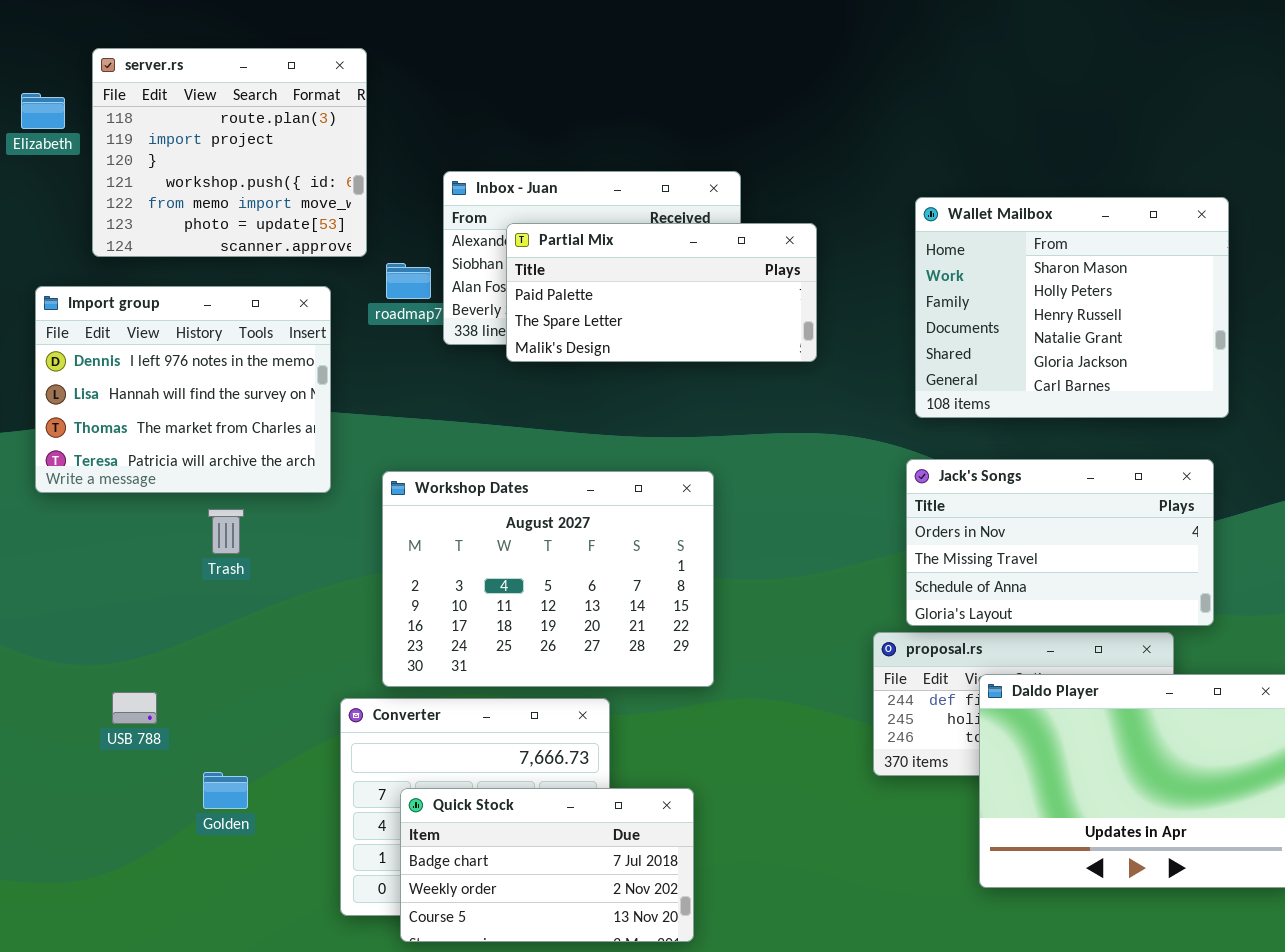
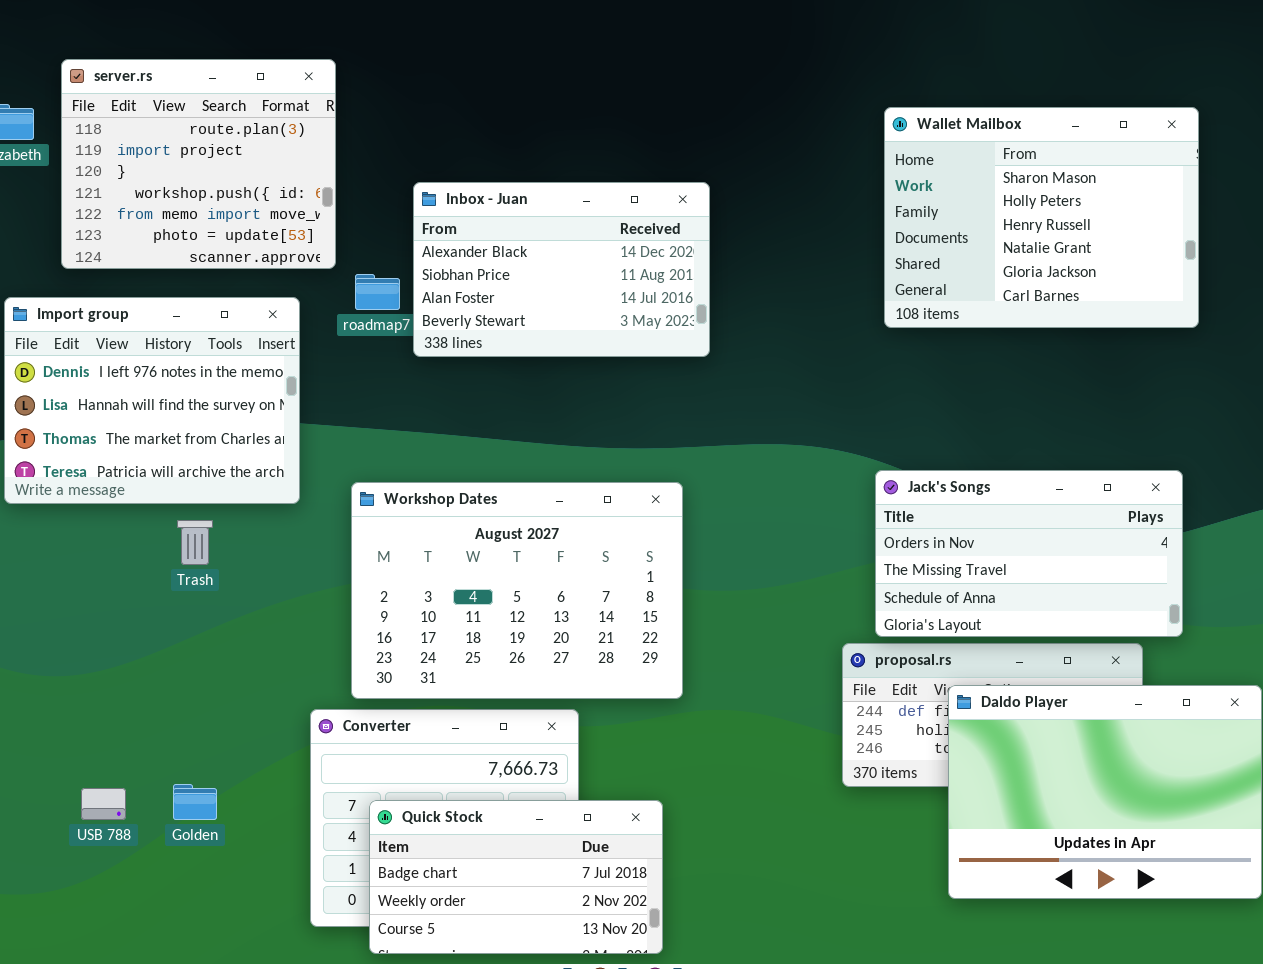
Wallet Mailbox: [915,197,1229,418] -> [884,107,1199,328], moved
Partial Mix: [506,223,817,362] -> none, closed
USB 788: [112,692,157,724] -> [81,788,126,820], moved

